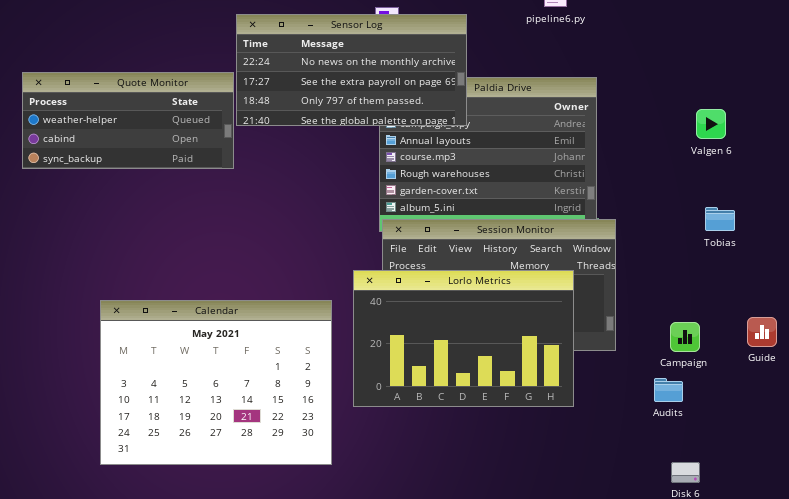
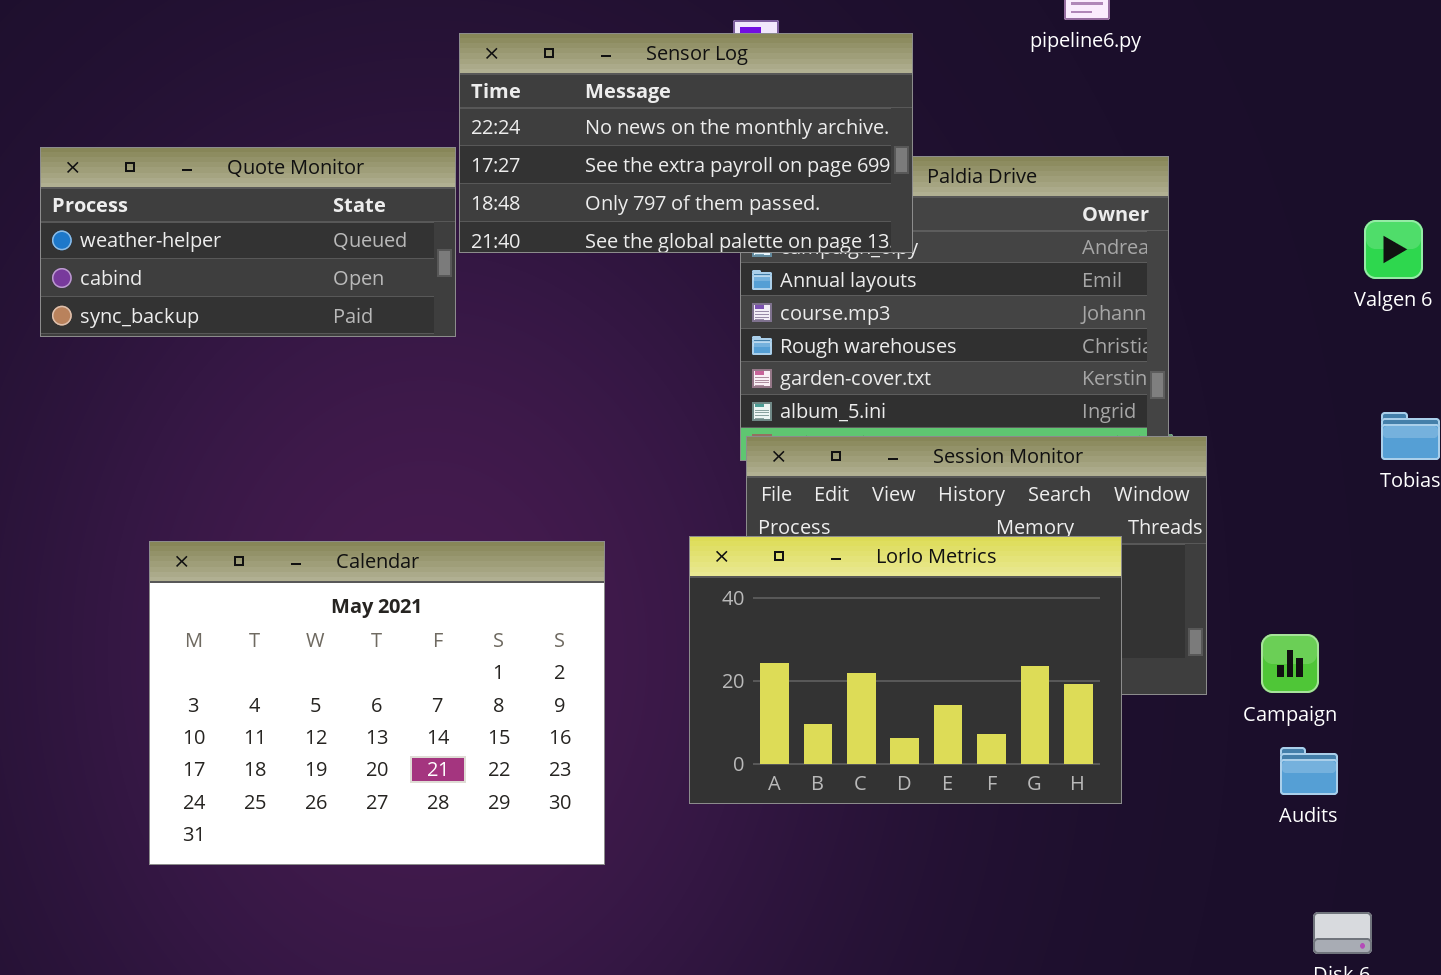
Calendar: [100,300,332,465] -> [149,541,605,865], moved
Campaign: [670,322,700,352] -> [1261,634,1319,693], moved

